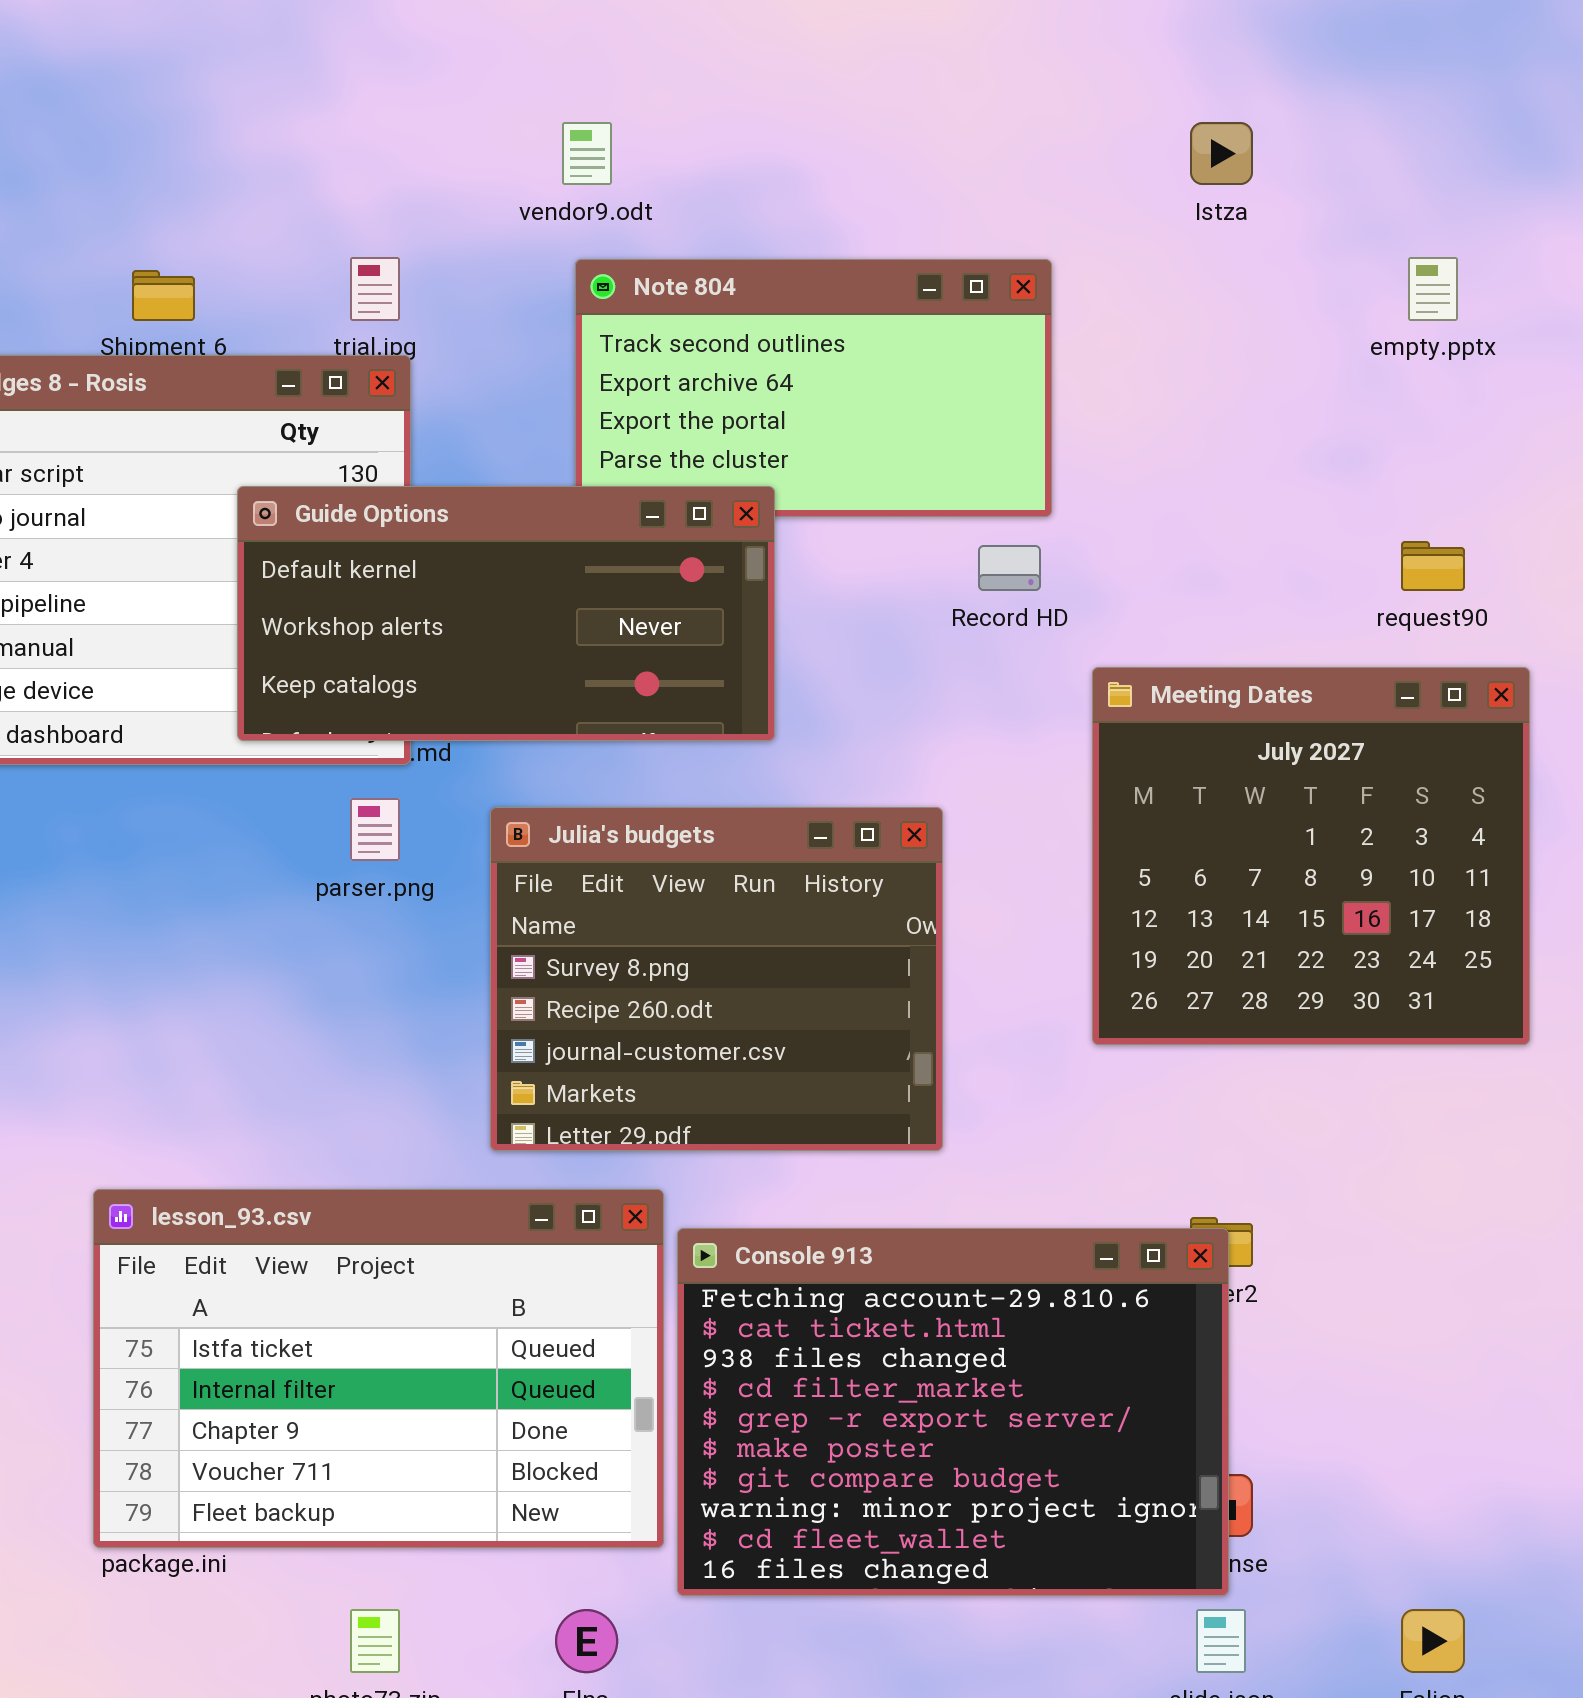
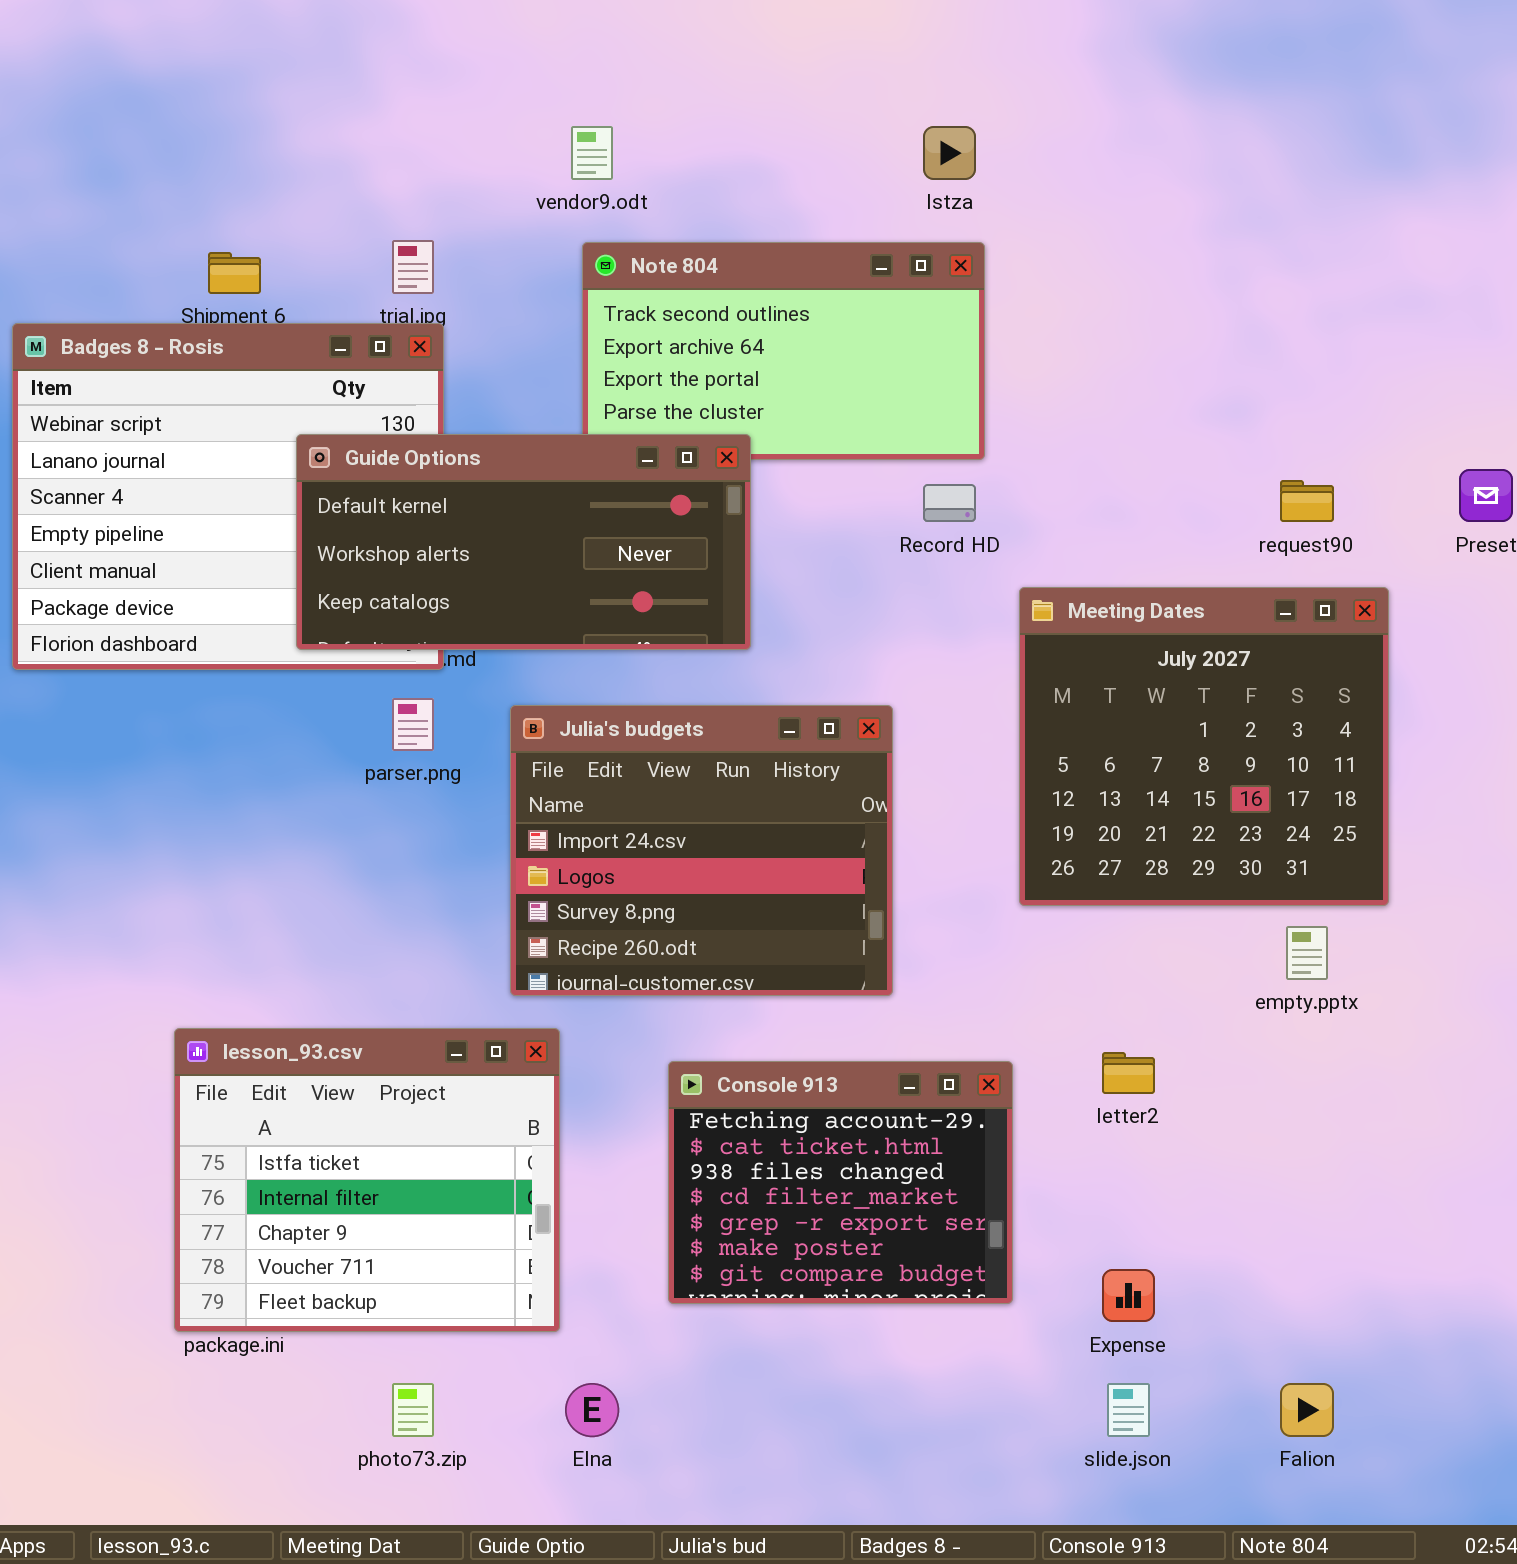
Istza: [1190,122,1253,185] -> [923,126,976,180], moved
empty.pptx: [1408,257,1458,321] -> [1286,926,1328,980], moved
Julia's budgets: [490,807,943,1151] -> [510,705,893,996], scrolled up 2 rows
lesson_93.csv: [93,1189,664,1548] -> [174,1028,560,1332], resized
Console 913: [677,1228,1229,1596] -> [668,1061,1013,1304], resized

